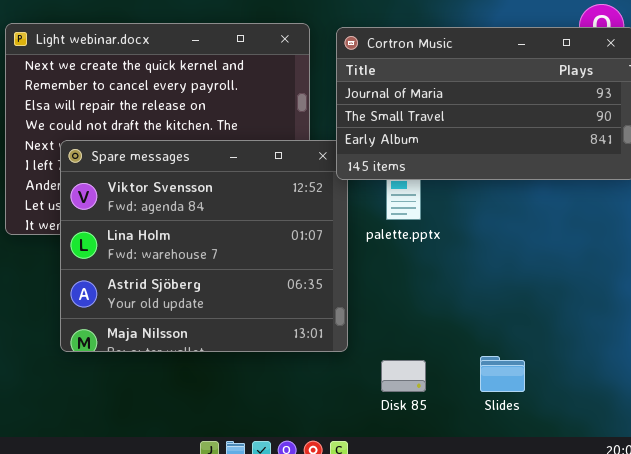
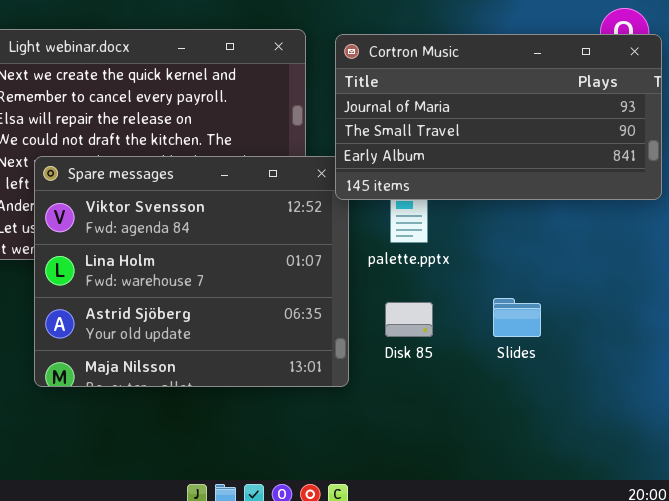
Slides: [480,356,525,392] -> [493,298,541,337], moved
Disk 85: [381,360,426,392] -> [385,302,433,337], moved

